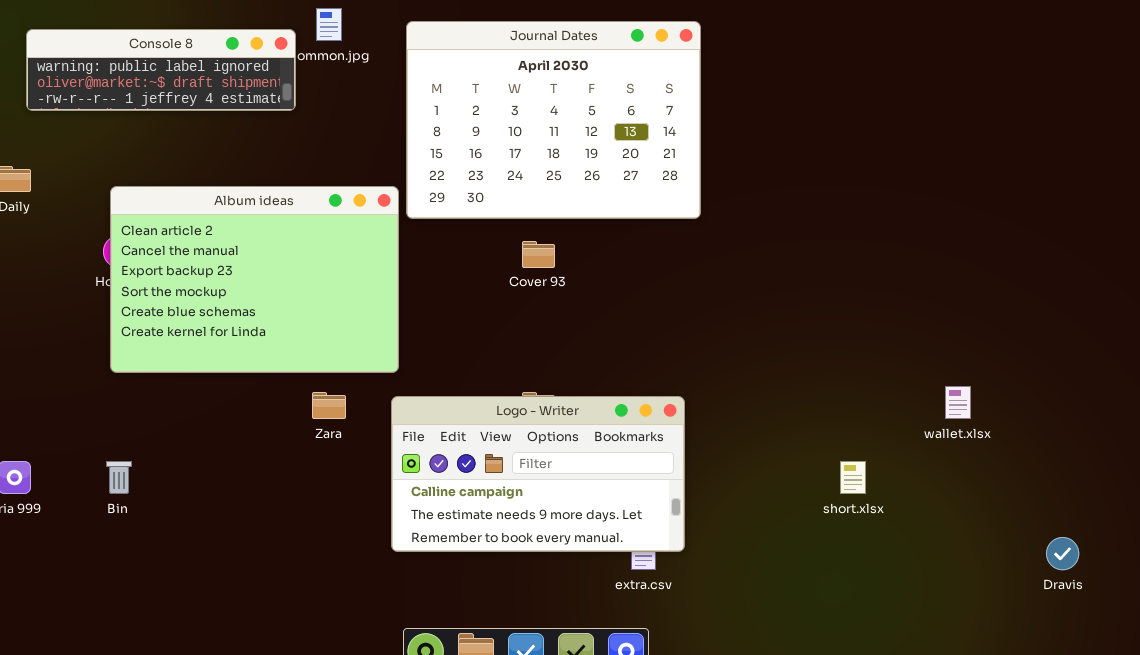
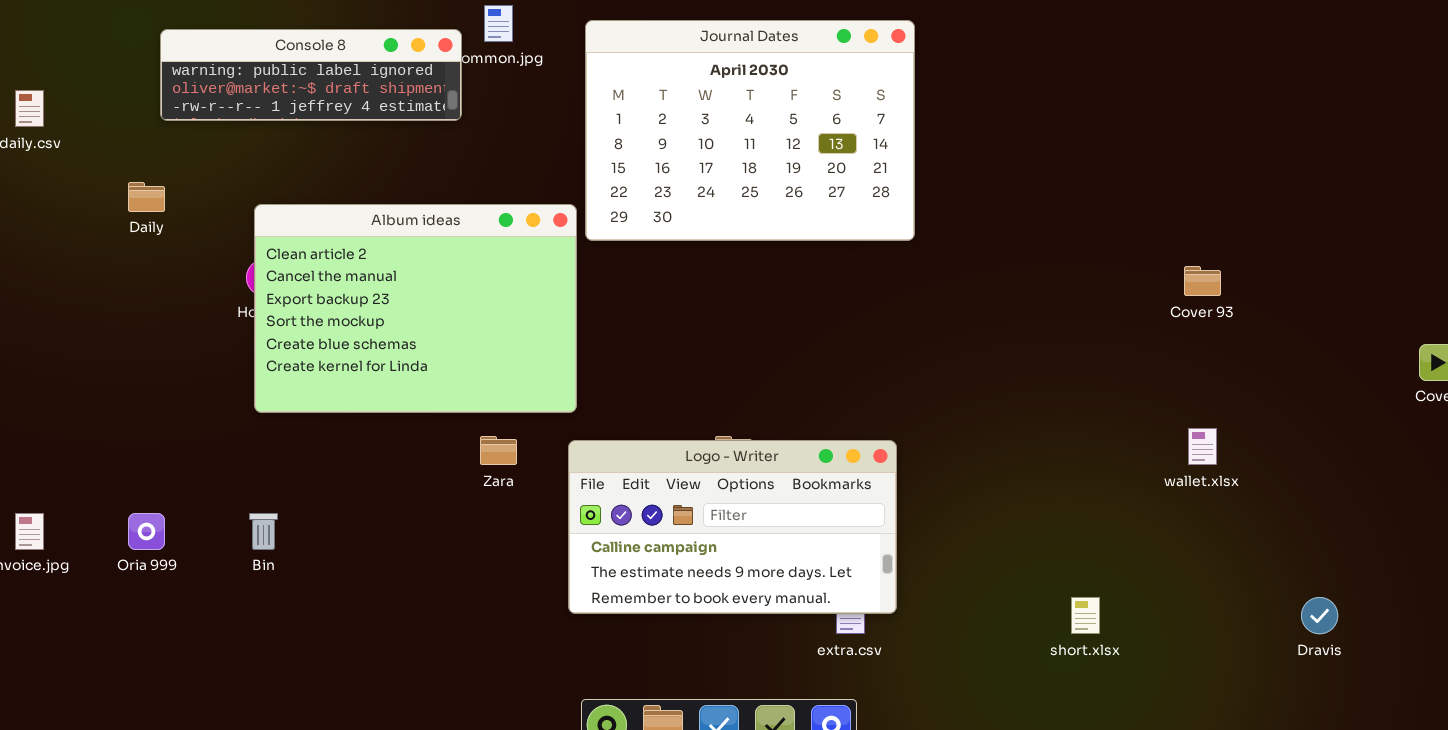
Cover 93: [522,241,555,268] -> [1184,266,1221,296], moved
short.xlsx: [840,461,866,494] -> [1071,597,1100,634], moved

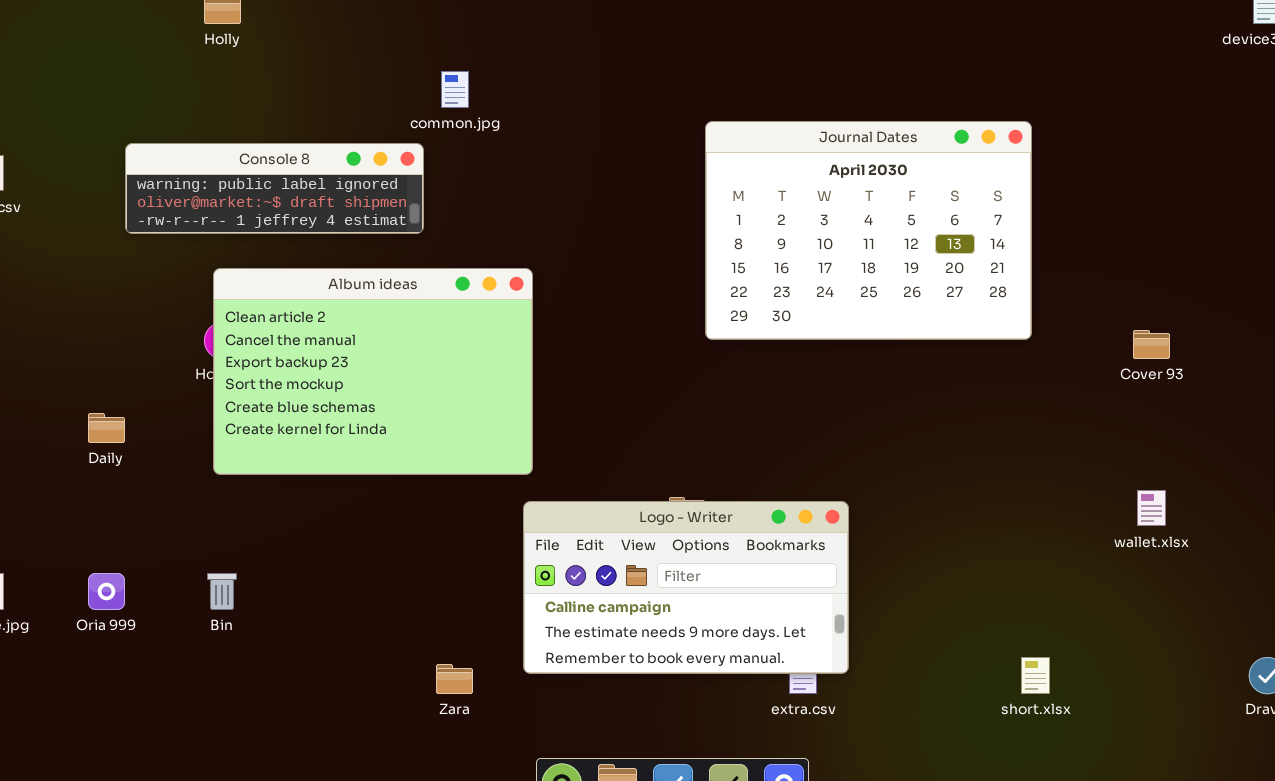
Journal Dates: [585,20,915,241] -> [705,121,1032,340], moved
Console 8: [160,29,462,121] -> [125,143,424,234], moved
Daily: [128,182,165,212] -> [88,413,125,443], moved
Zara: [480,436,517,465] -> [436,664,473,694], moved

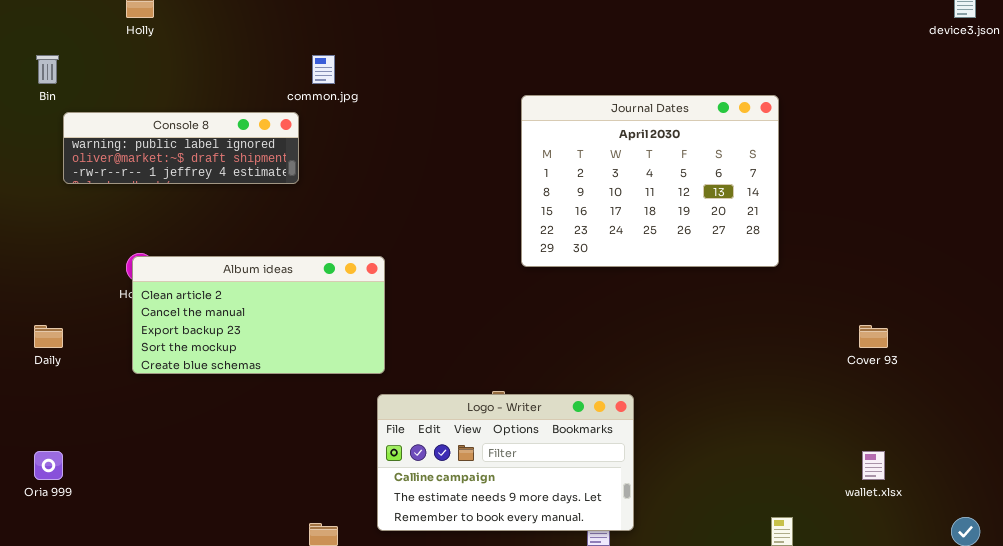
Album ideas: [213,268,533,475] -> [132,256,385,374], resized
Cover 93: [1133,330,1170,359] -> [859,325,888,348], moved
wallet.xlsx: [1137,490,1166,526] -> [862,451,885,480], moved
Bin: [207,573,237,610] -> [36,55,59,84], moved

